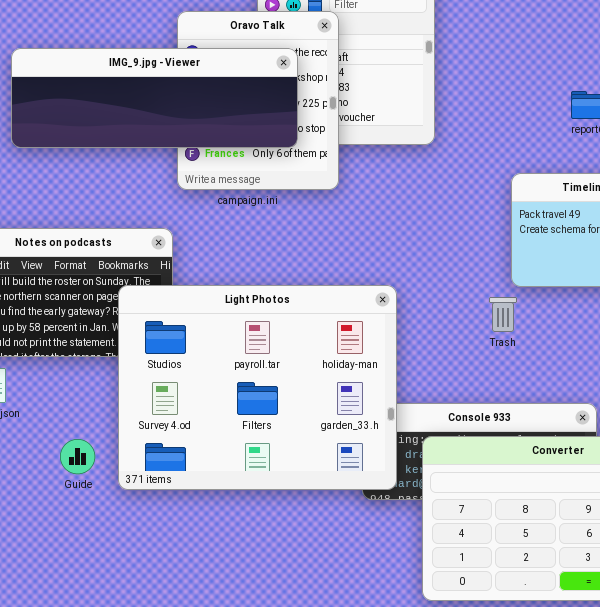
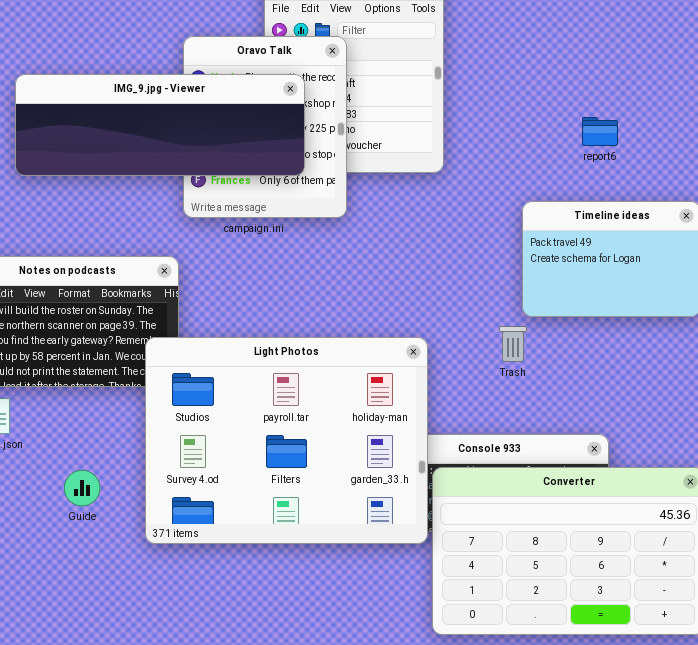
Light Photos: [118,285,397,490] -> [145,337,428,544], moved

